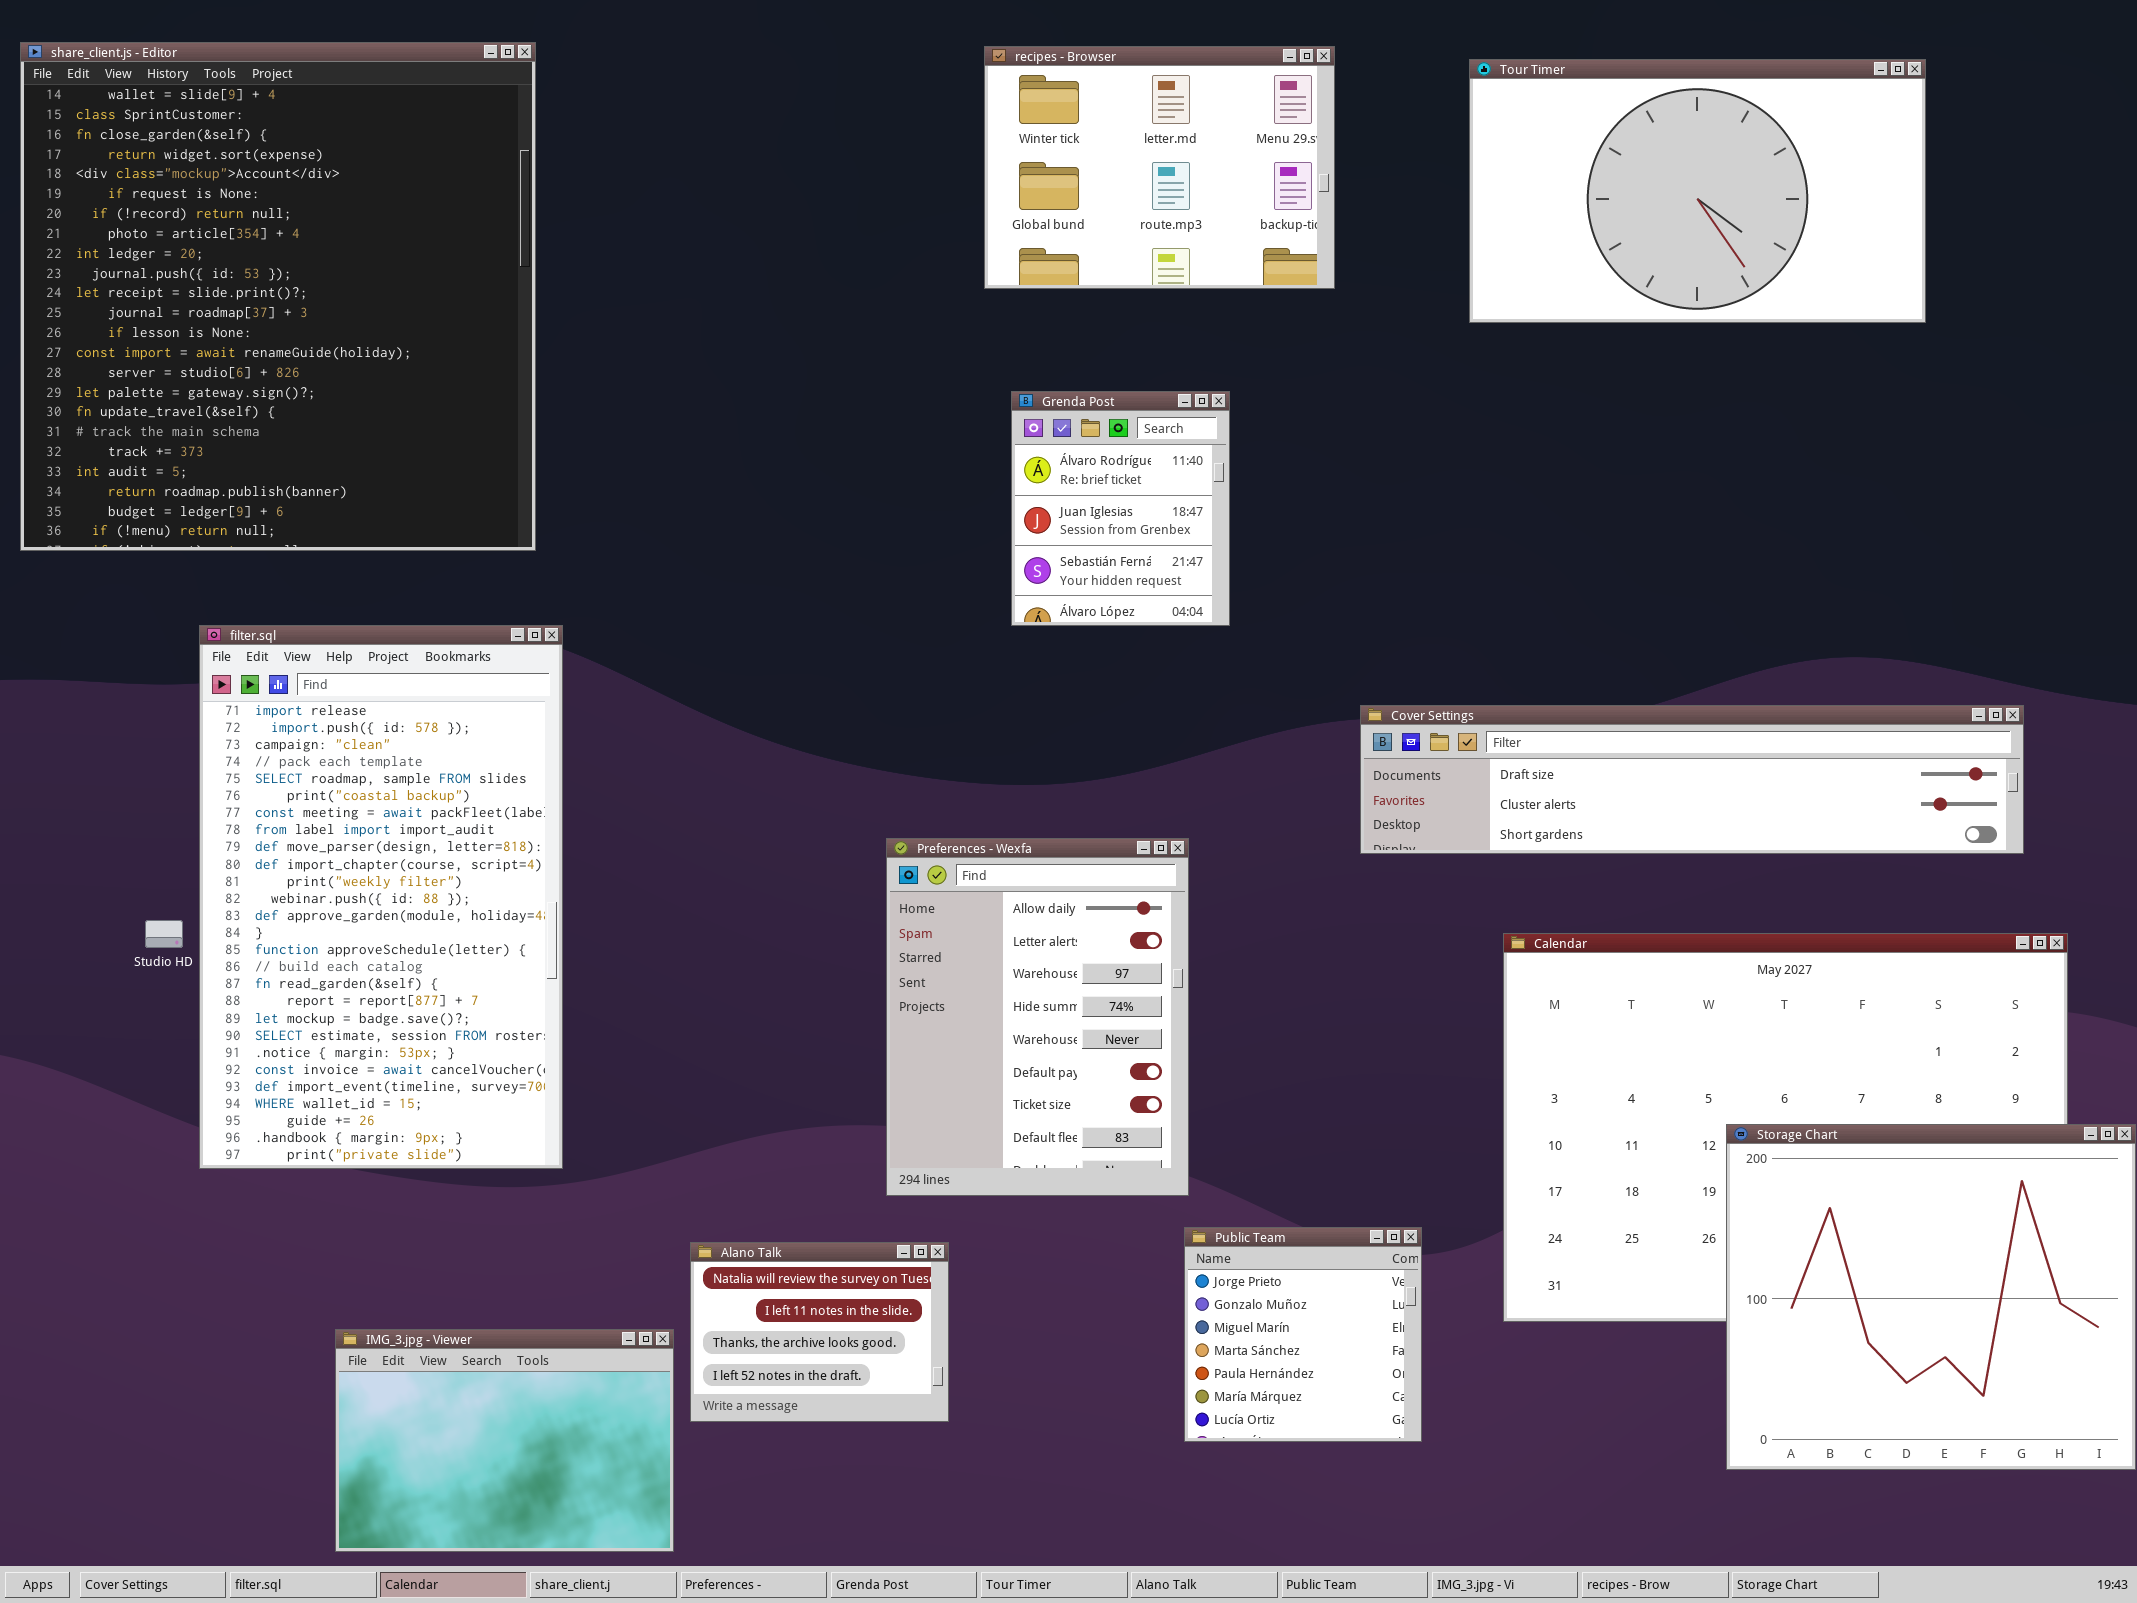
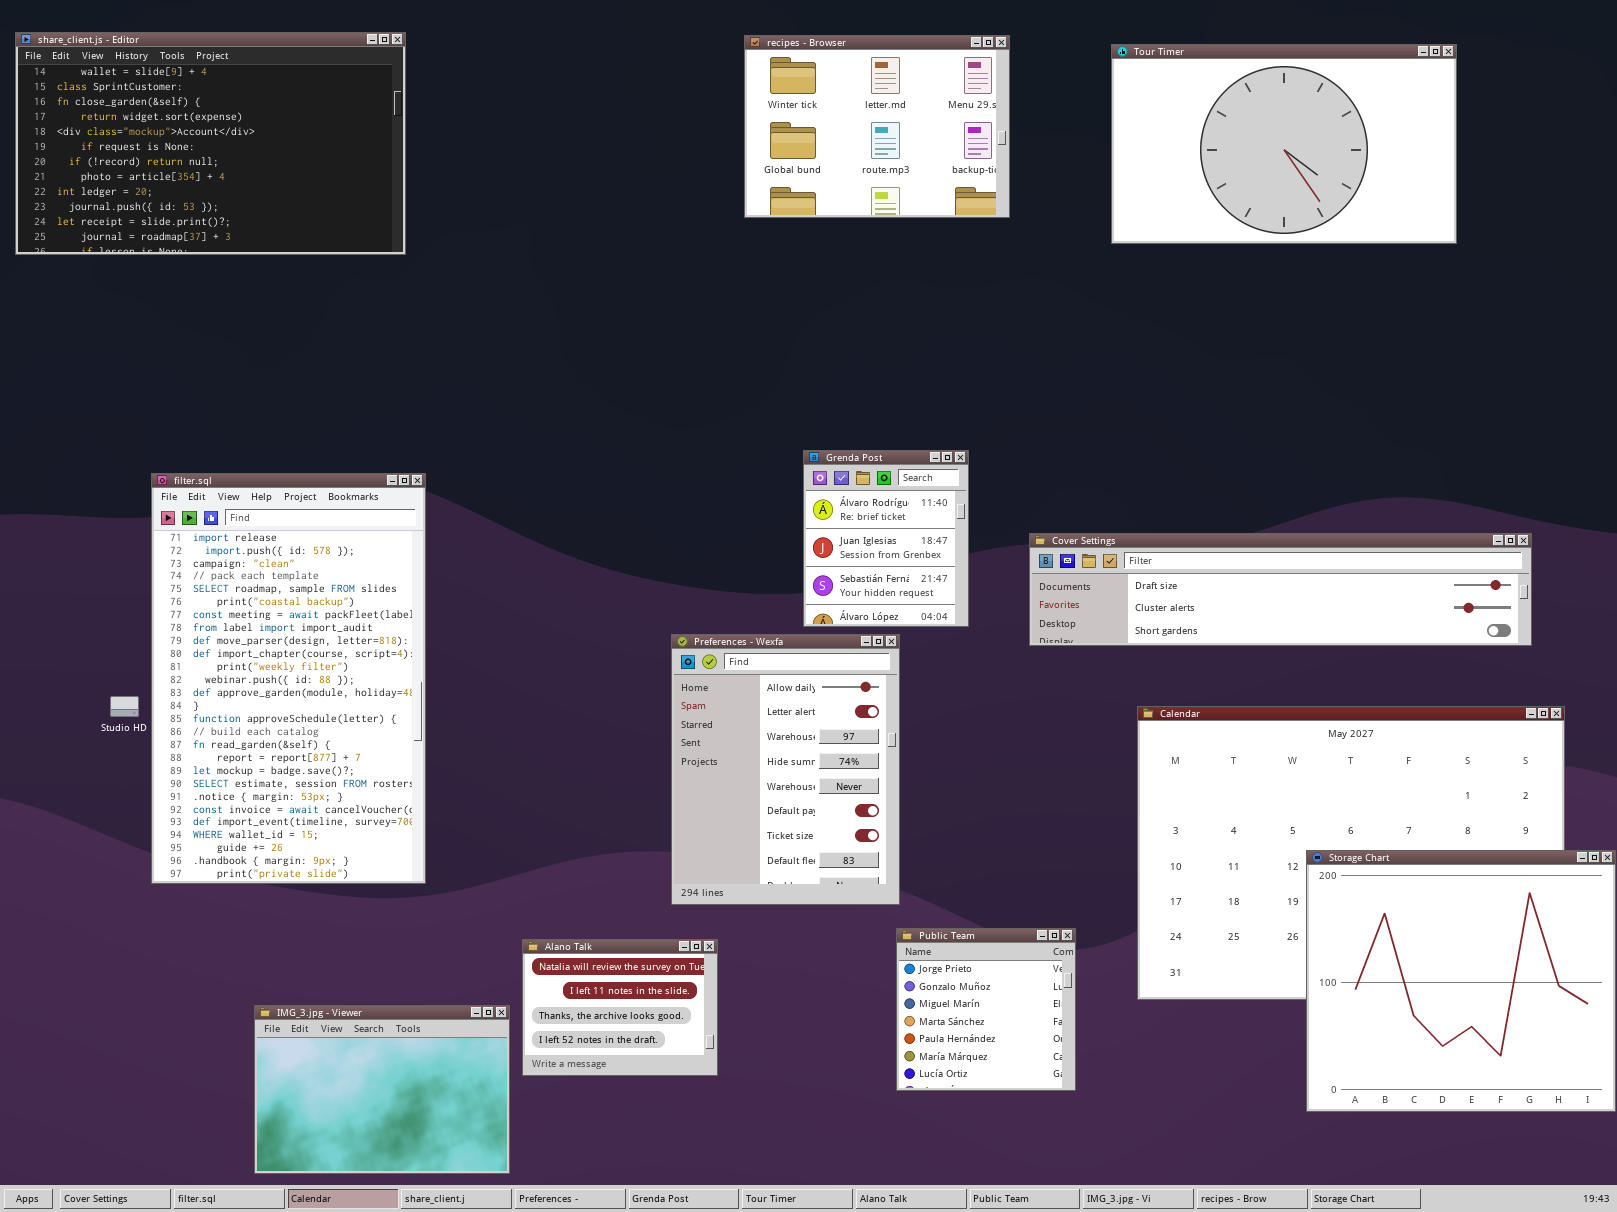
share_client.js - Editor: [20,42,536,551] -> [15,32,406,255], resized
Grenda Post: [1011,391,1230,626] -> [803,450,969,627], moved

